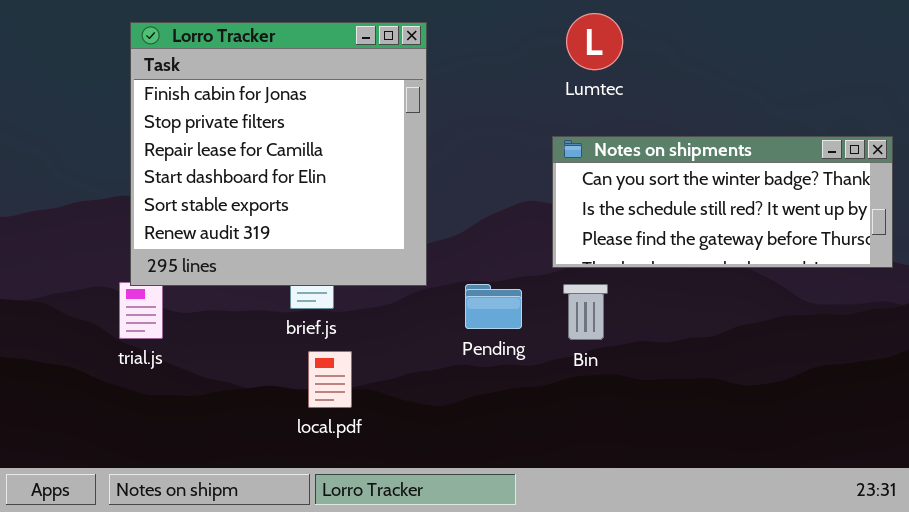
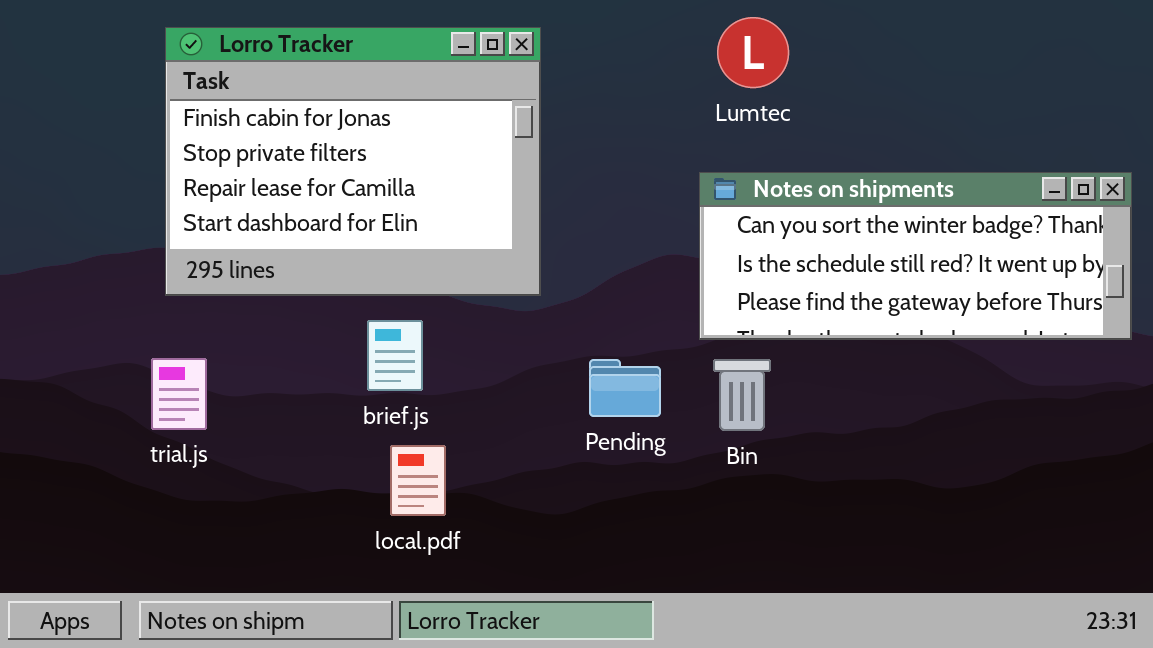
Lorro Tracker: [130,22,427,286] -> [165,27,541,296], resized

